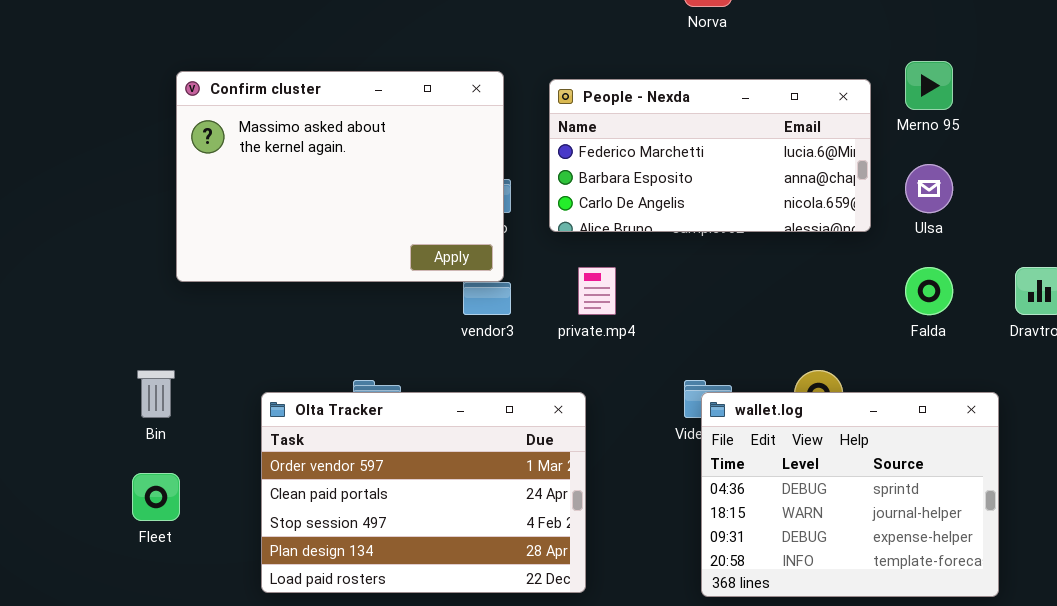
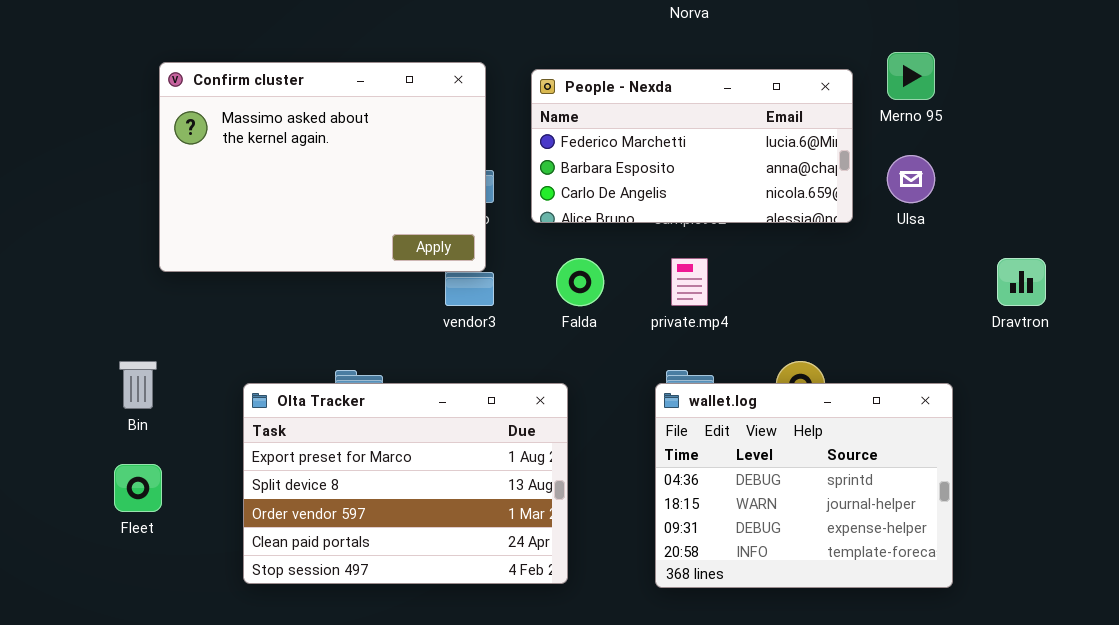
private.mp4: [578,267,616,315] -> [671,258,708,306], moved
Falda: [905,267,953,315] -> [556,258,604,306], moved
Olta Tracker: [261,392,586,593] -> [243,383,568,584], scrolled up 2 rows
wallet.log: [701,392,999,597] -> [655,383,953,588], moved

